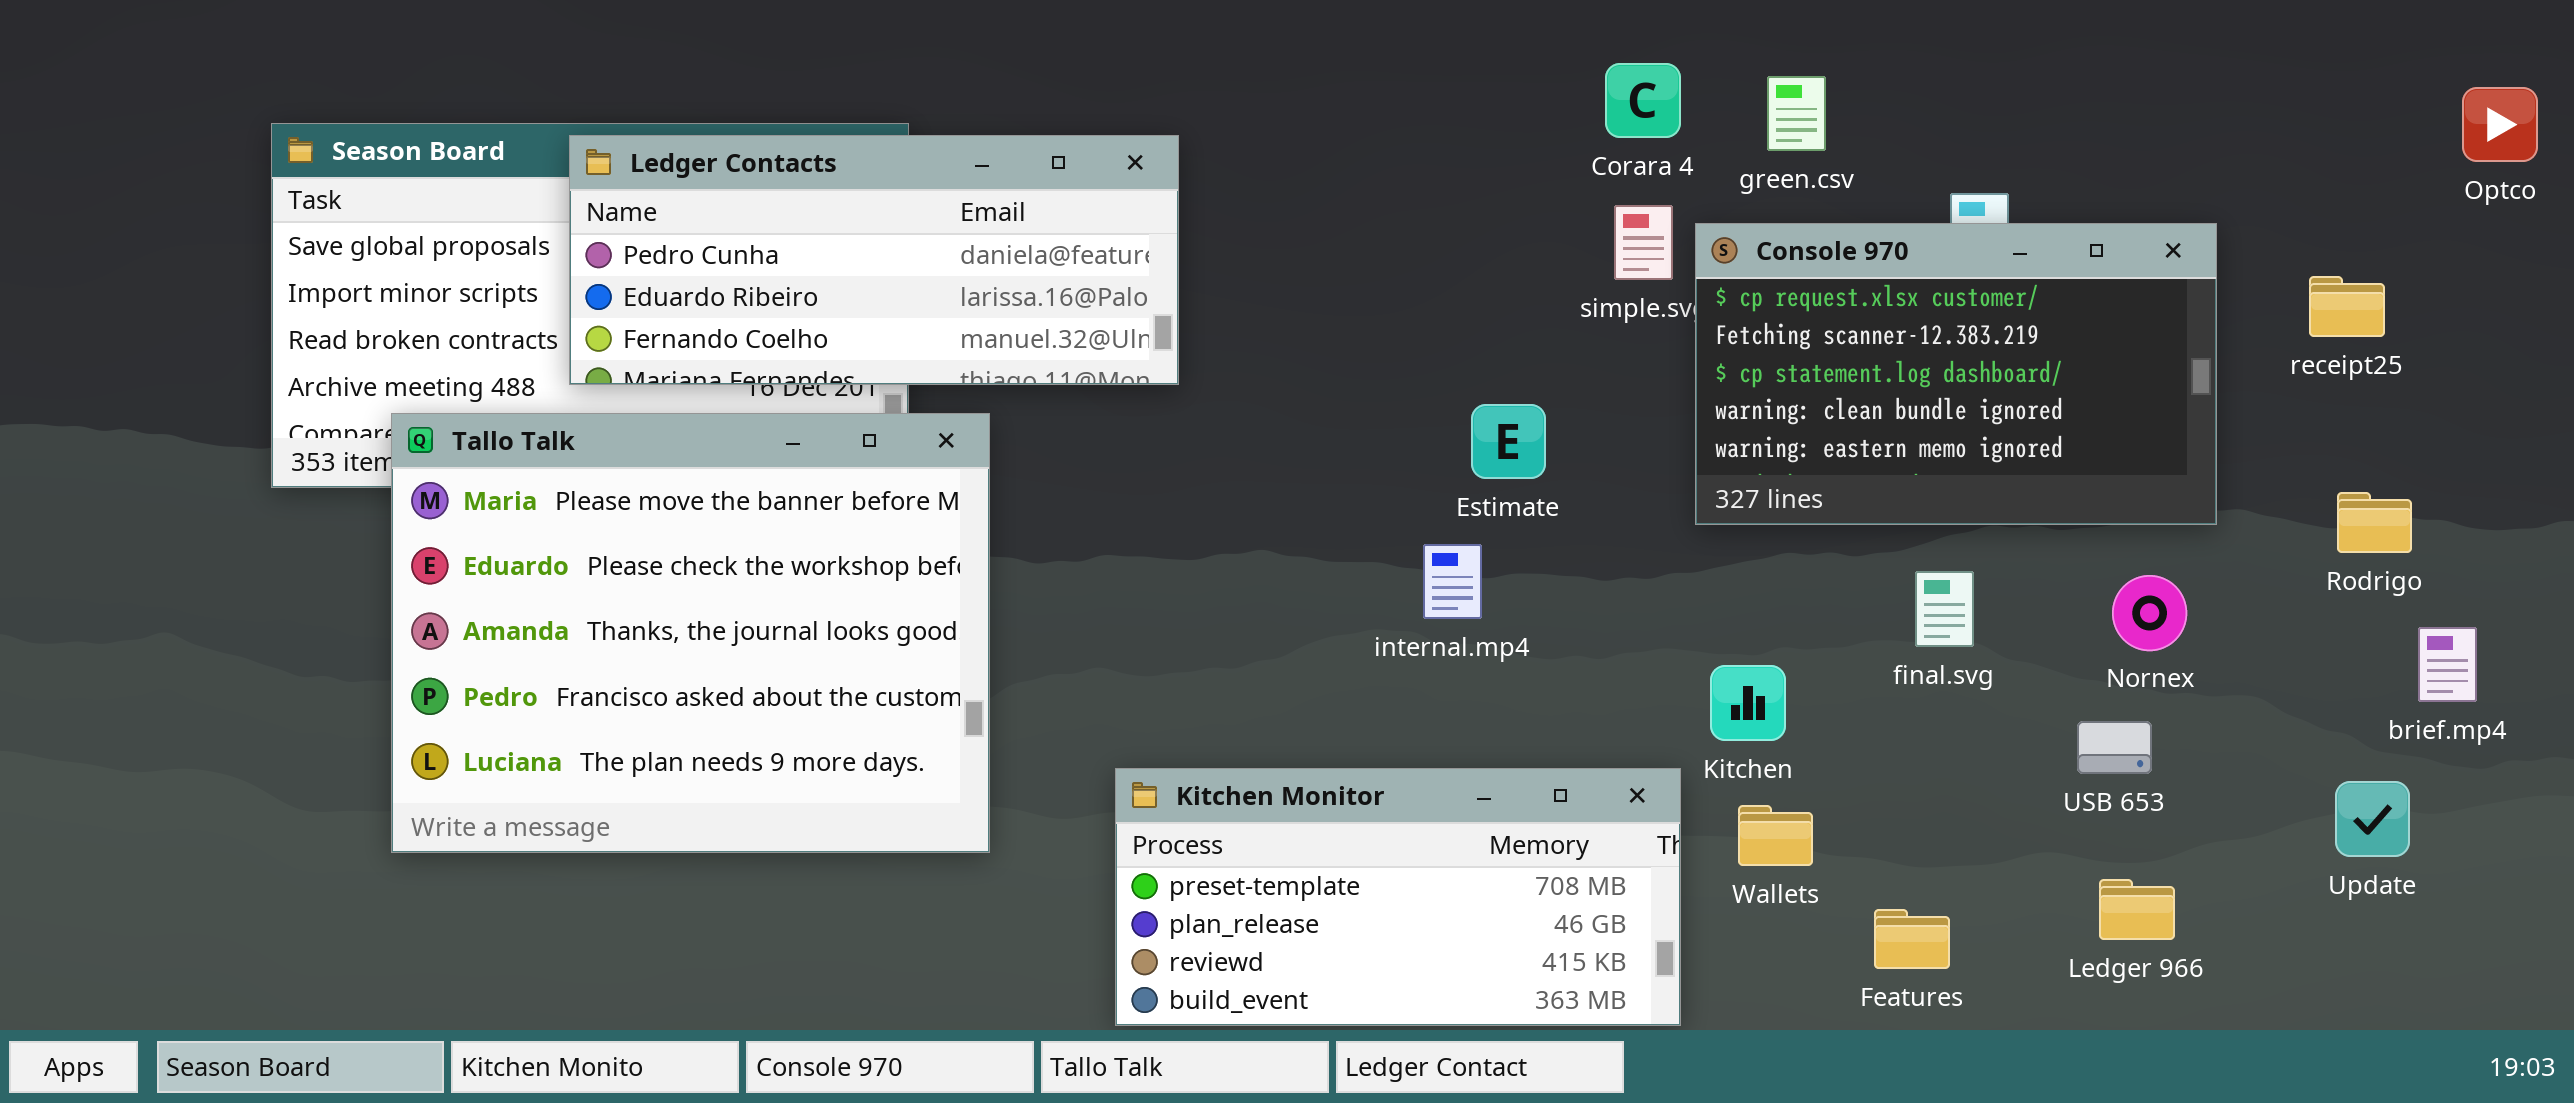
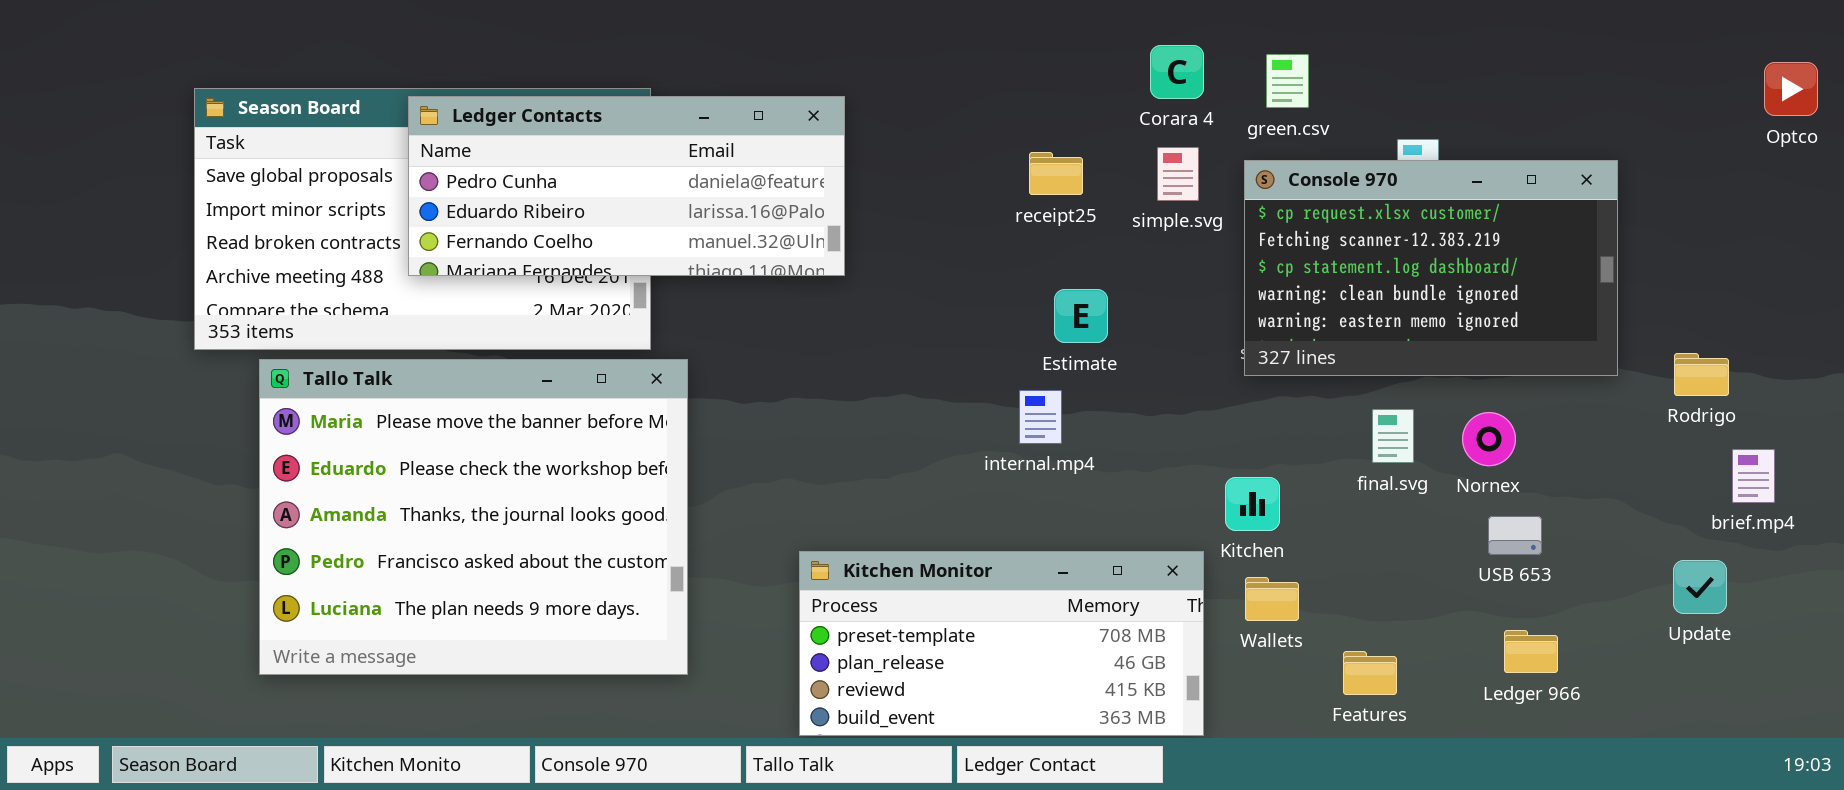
Console 970: [1695,223,2217,525] -> [1244,160,1618,376], moved
receipt25: [2309,276,2385,337] -> [1029,152,1083,195], moved
Tallo Talk: [391,413,990,853] -> [259,359,688,675], moved
Nornex: [2112,575,2187,651] -> [1462,412,1516,466], moved

